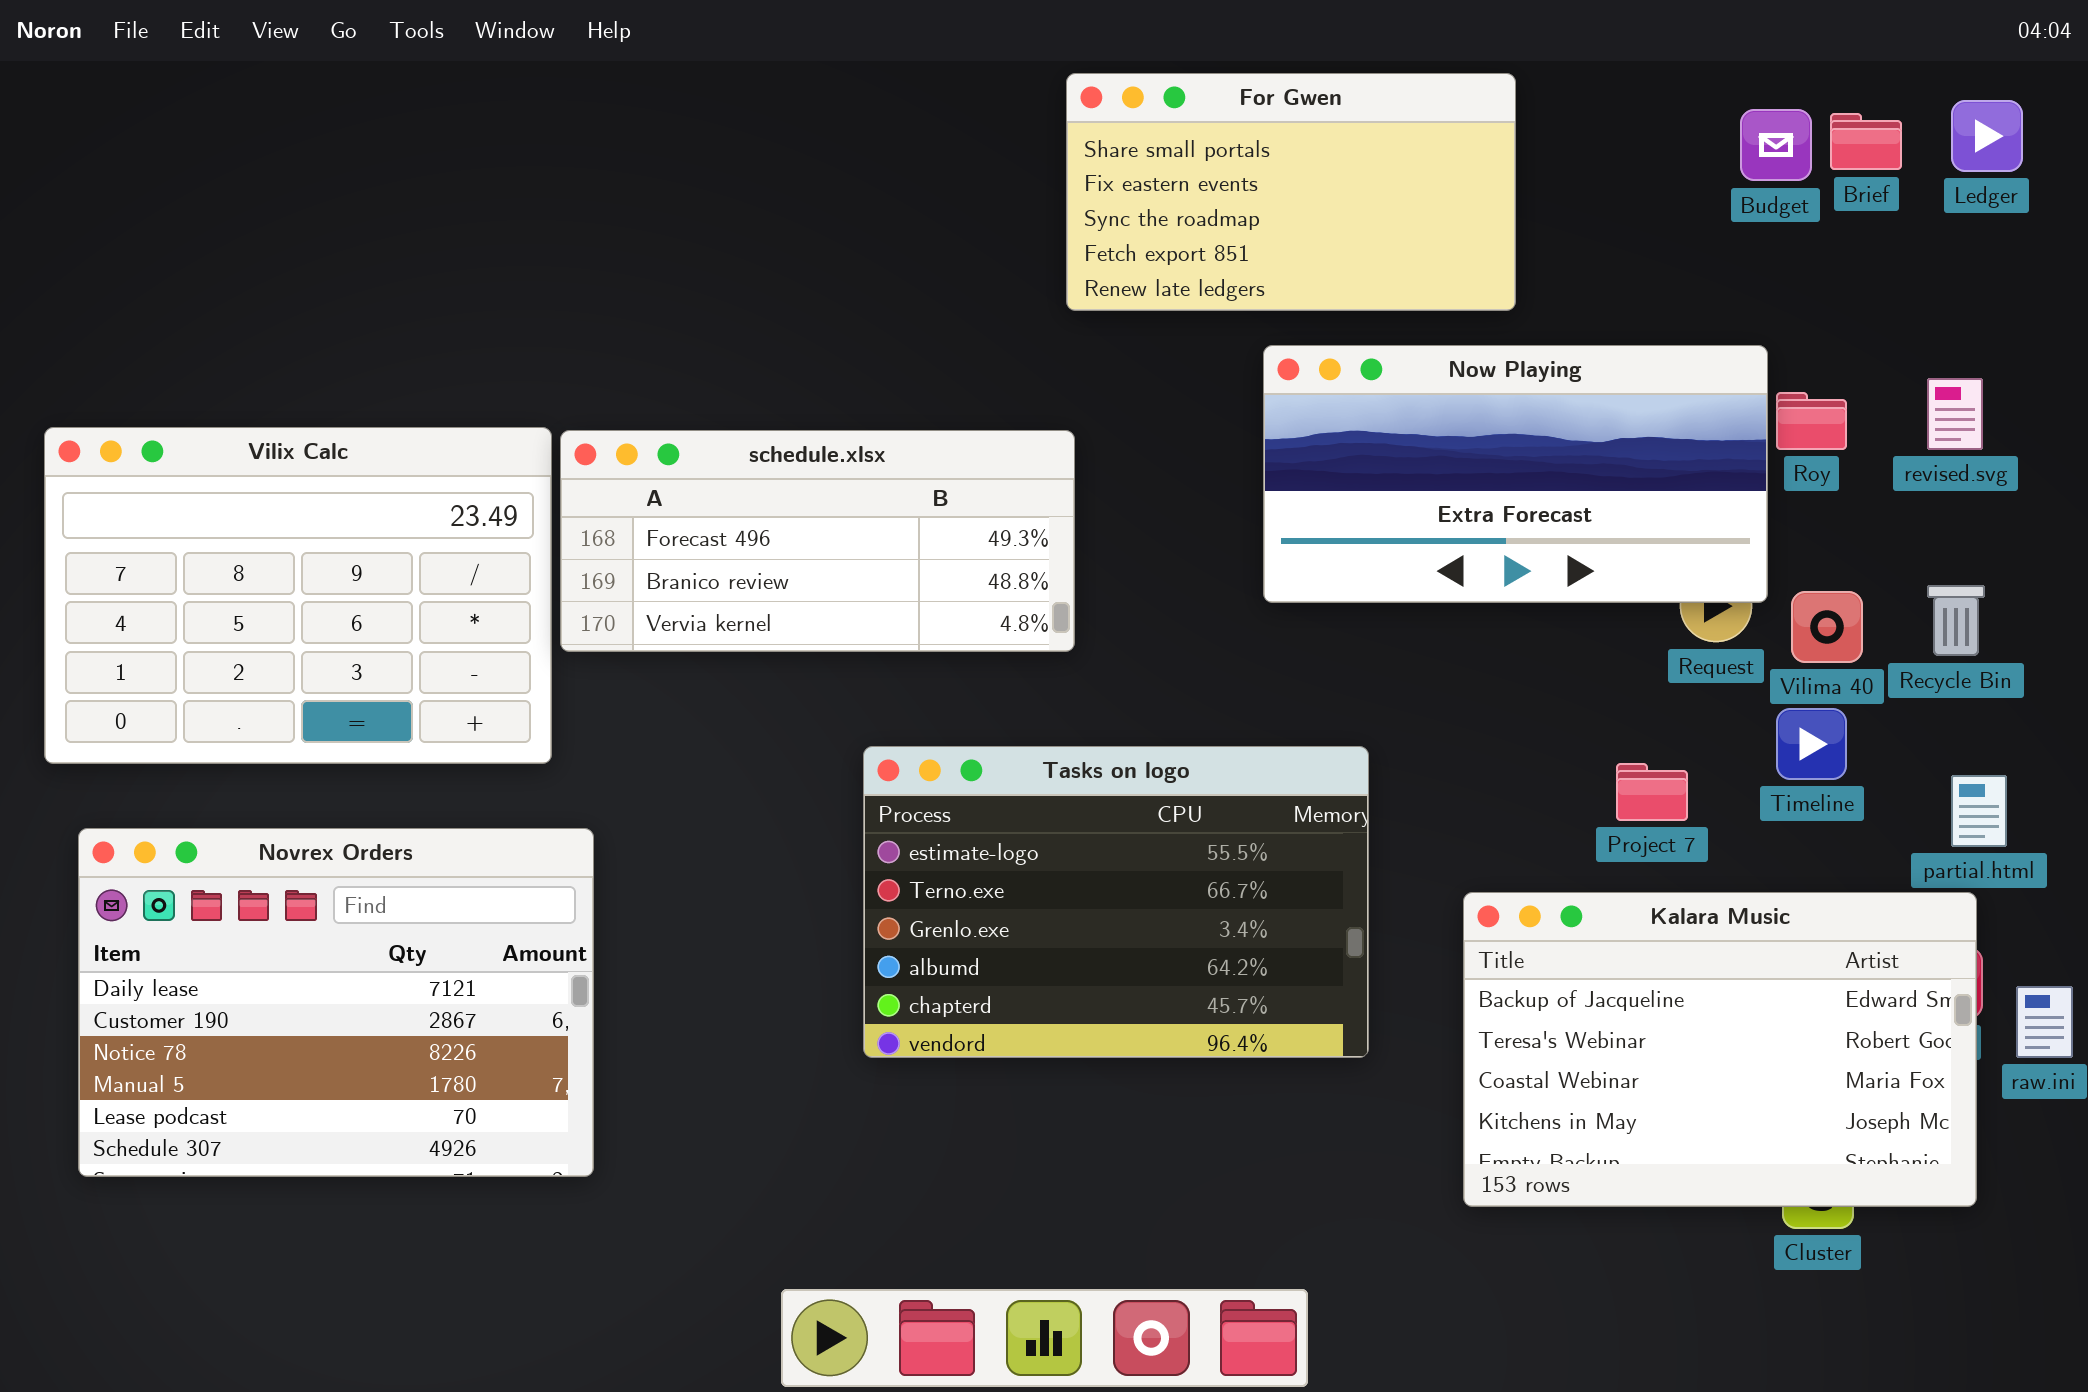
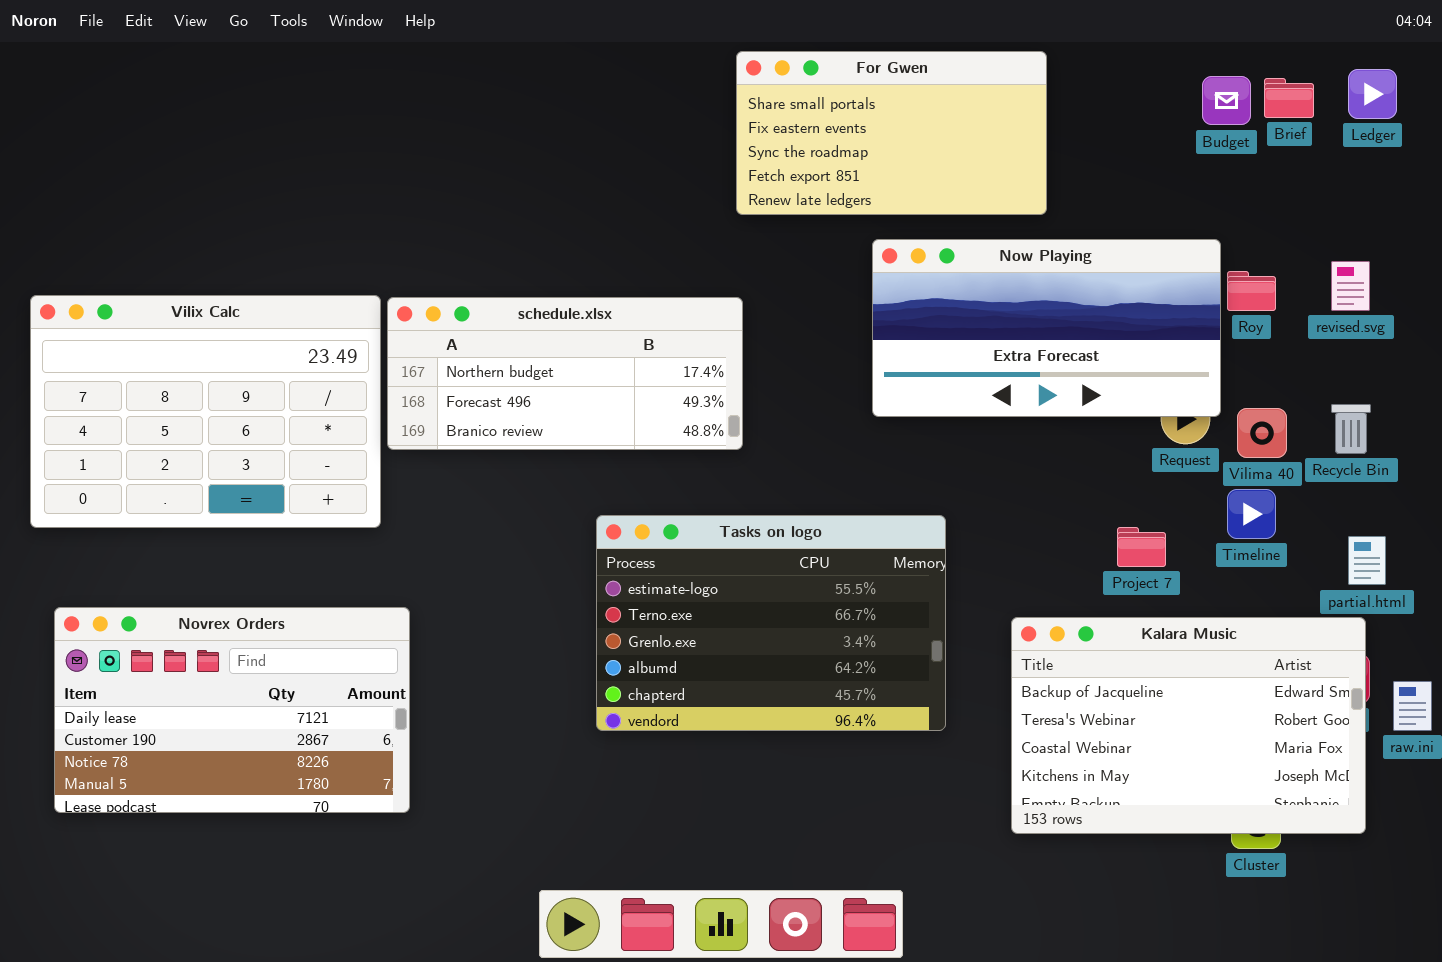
schedule.xlsx: [560,430,1075,652] -> [387,297,743,450], scrolled up 1 row
Novrex Orders: [78,828,594,1177] -> [54,607,410,813], resized

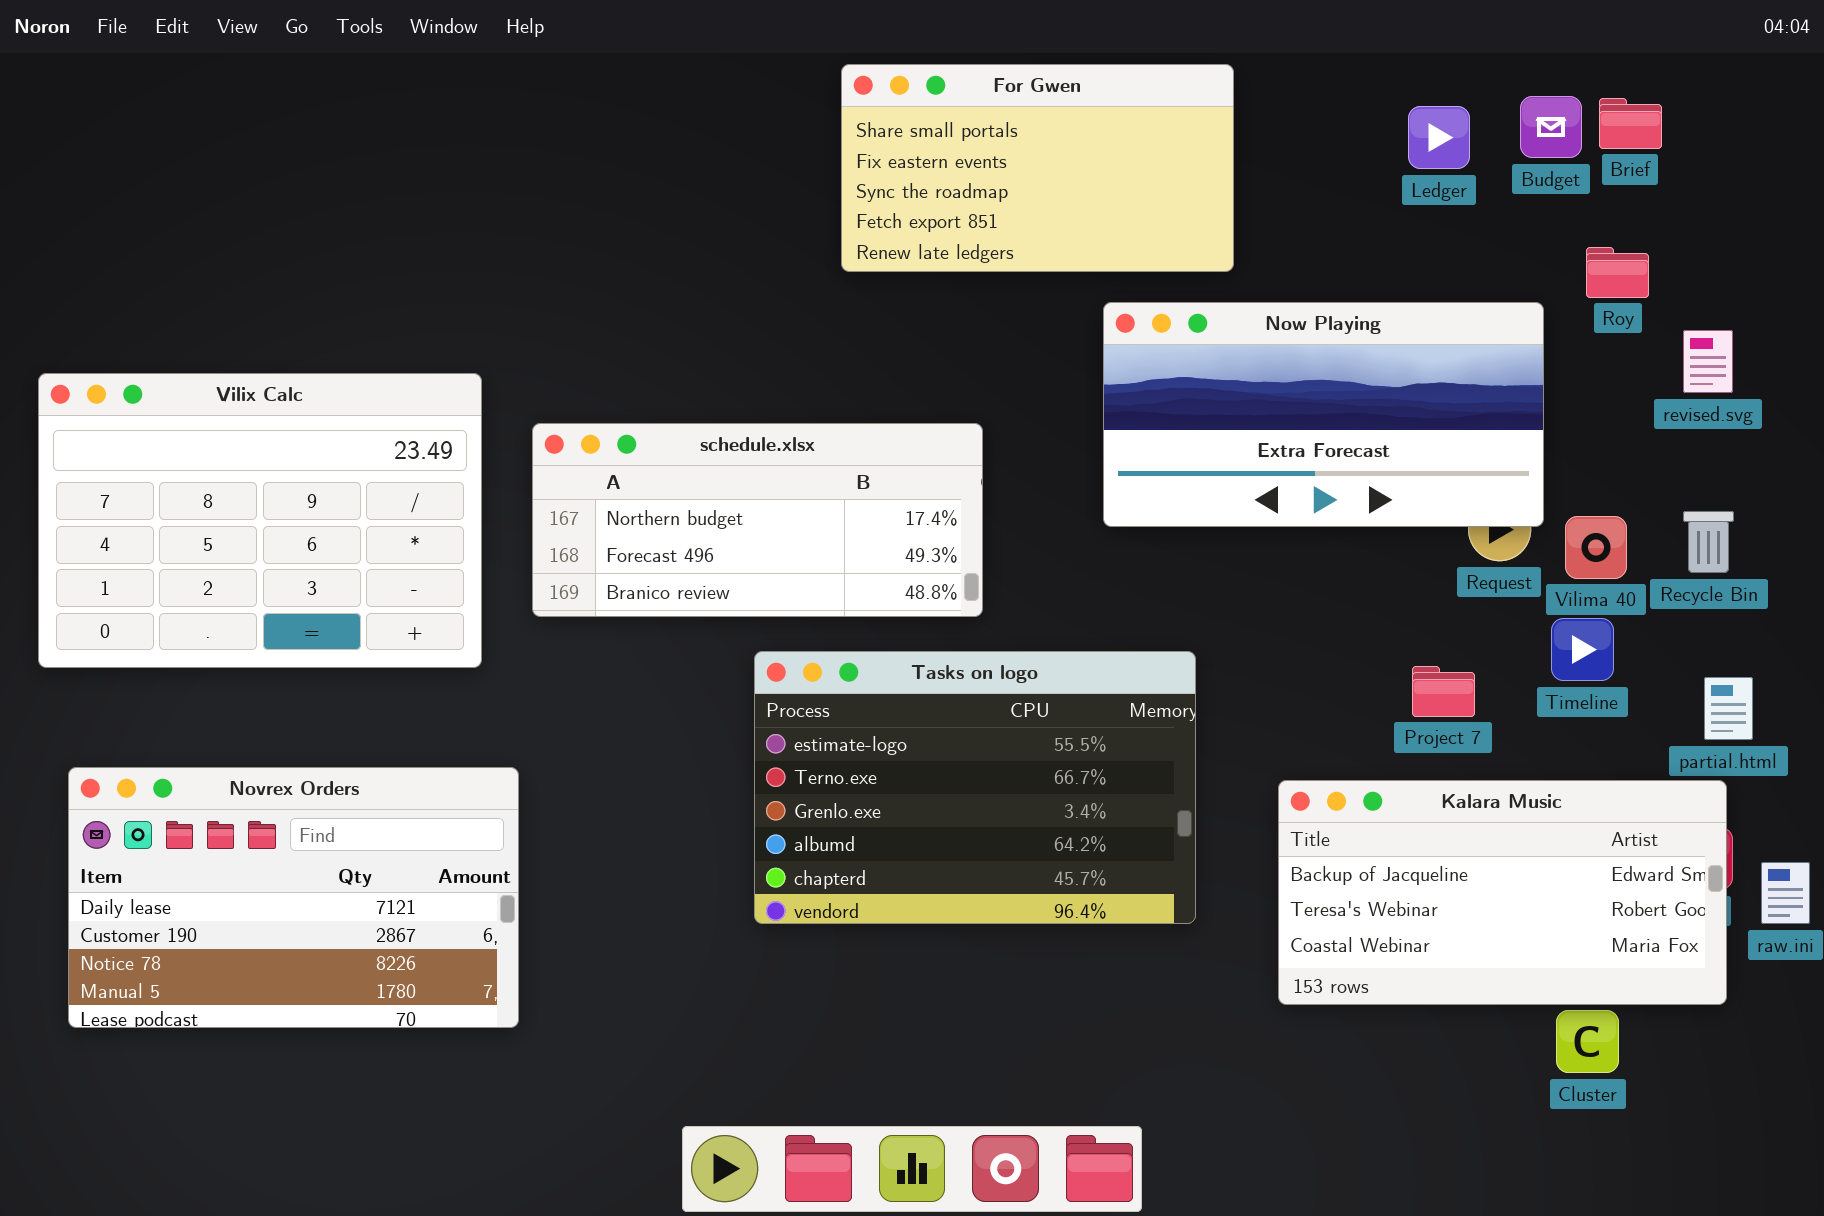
For Gwen: [736,51,1047,215] -> [841,64,1234,272], moved
Ledger: [1348,69,1397,119] -> [1408,106,1470,169], moved
Roy: [1227,271,1276,311] -> [1586,247,1649,298], moved
schedule.xlsx: [387,297,743,450] -> [532,423,983,617], moved
Kalara Music: [1011,617,1366,834] -> [1278,780,1727,1005], resized

